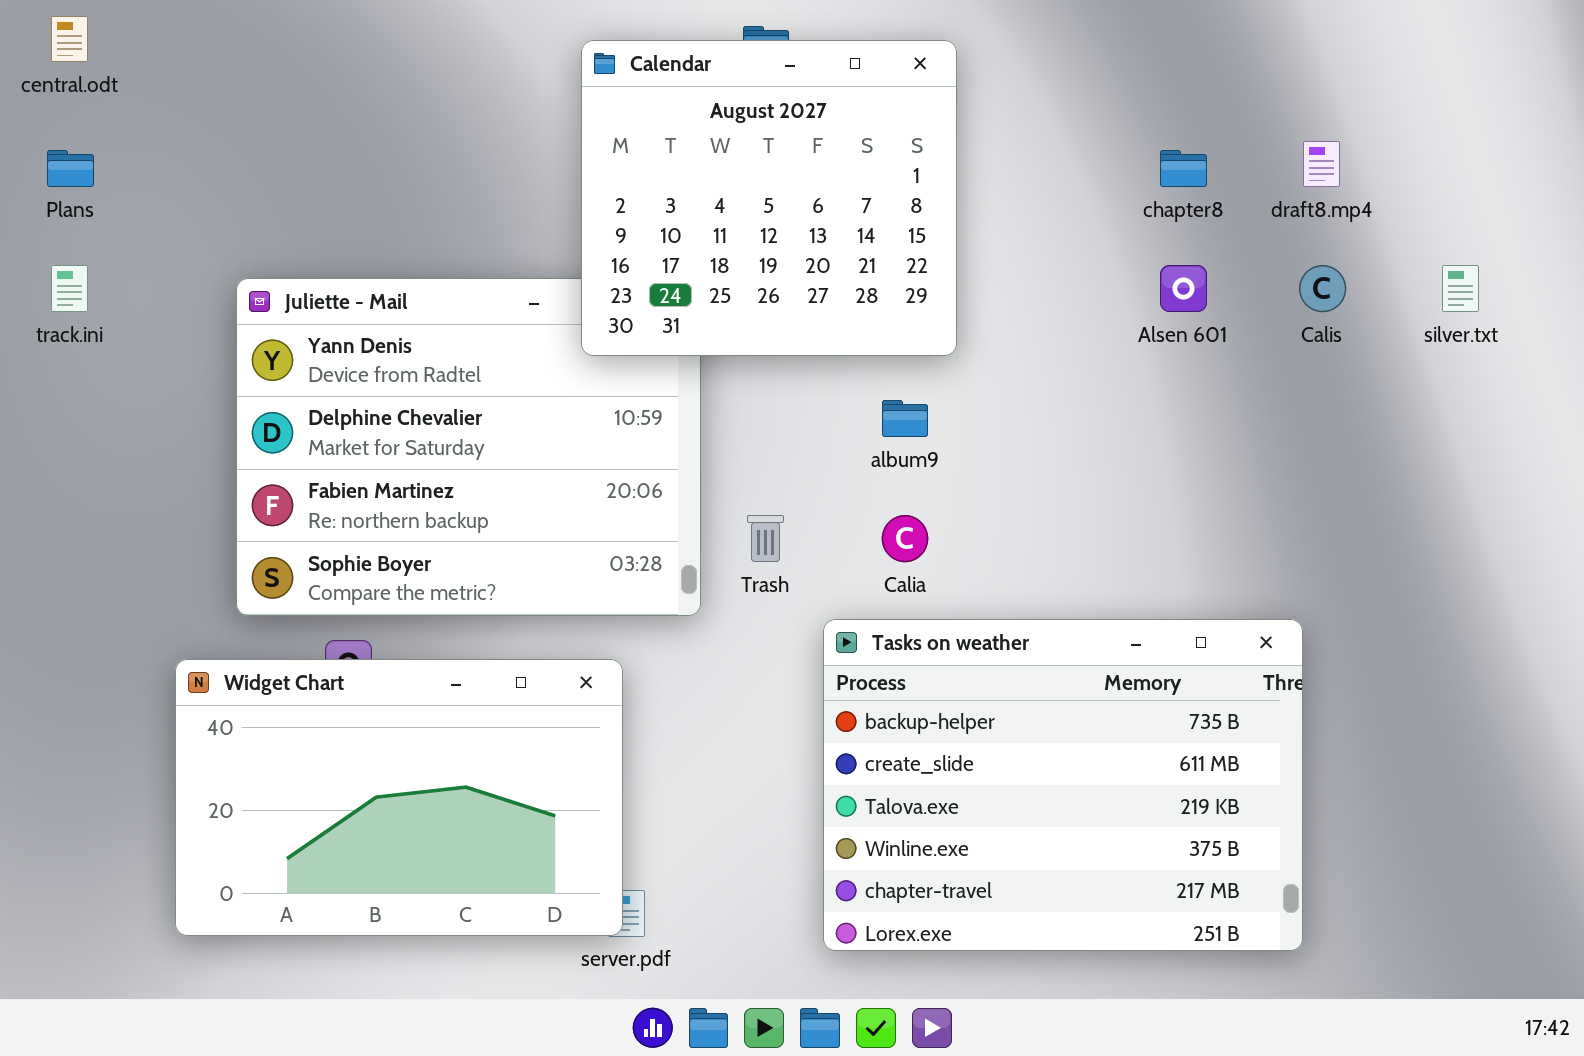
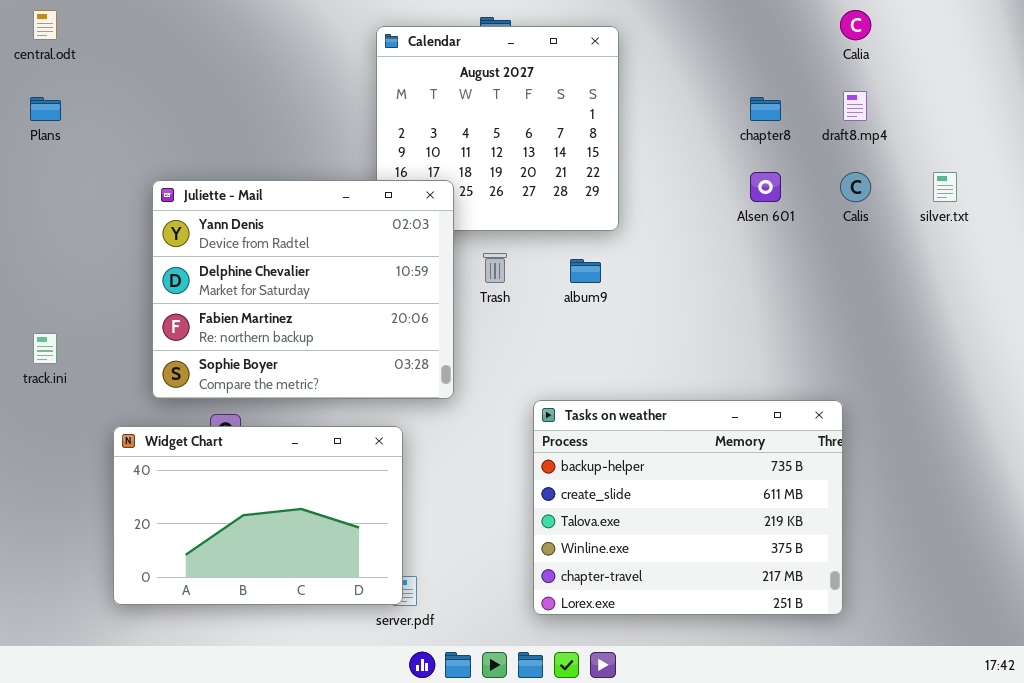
track.ini: [51,265,88,312] -> [33,333,57,364], moved
Juliette - Mail: [236,278,701,616] -> [152,180,454,399], raised
Trash: [747,515,784,562] -> [483,253,507,283], moved
Calia: [882,515,928,562] -> [840,10,871,40], moved

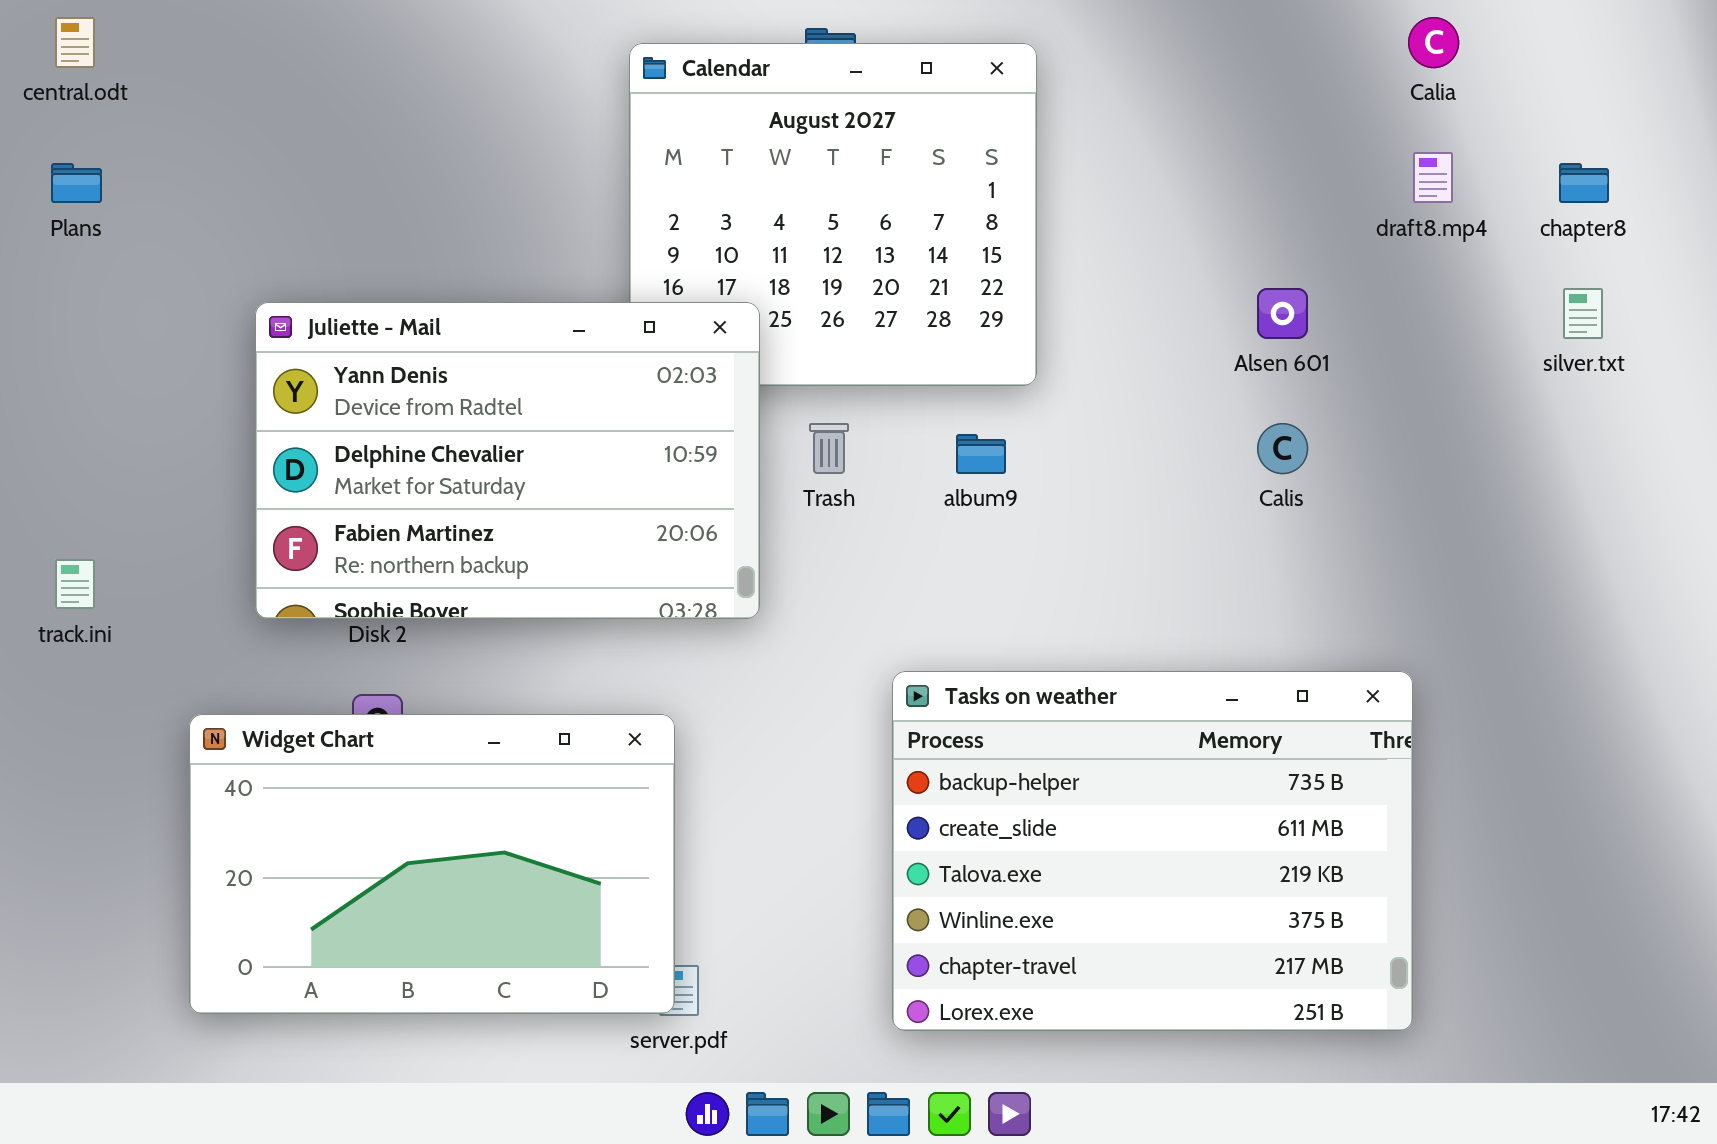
chapter8: [750,97,781,121] -> [1559,163,1609,203], moved
Calis: [840,172,871,202] -> [1257,423,1308,474], moved
Juliette - Mail: [152,180,454,399] -> [255,302,760,619], resized

